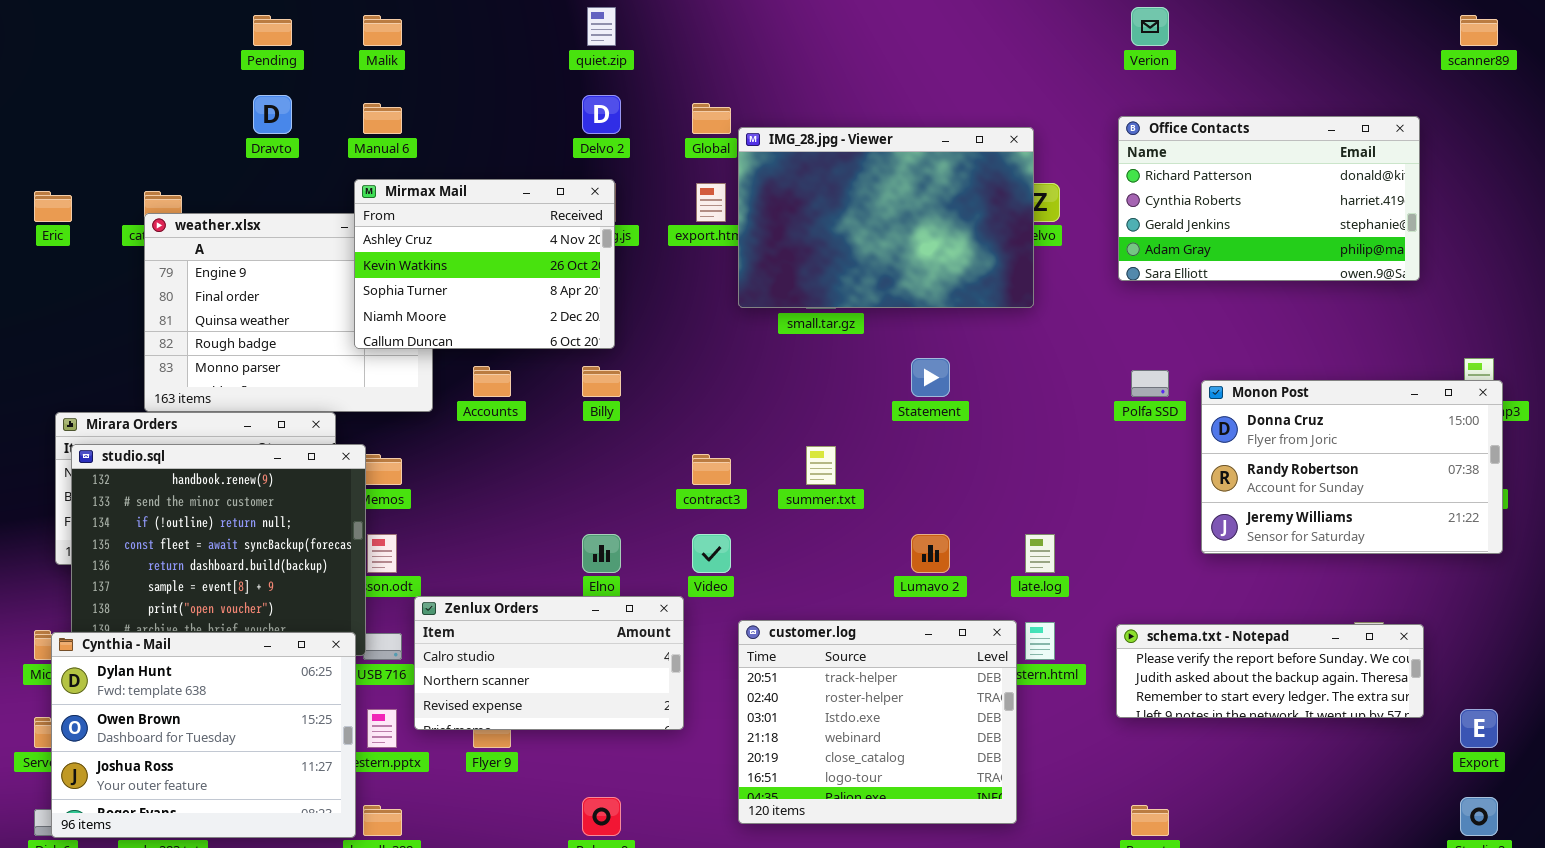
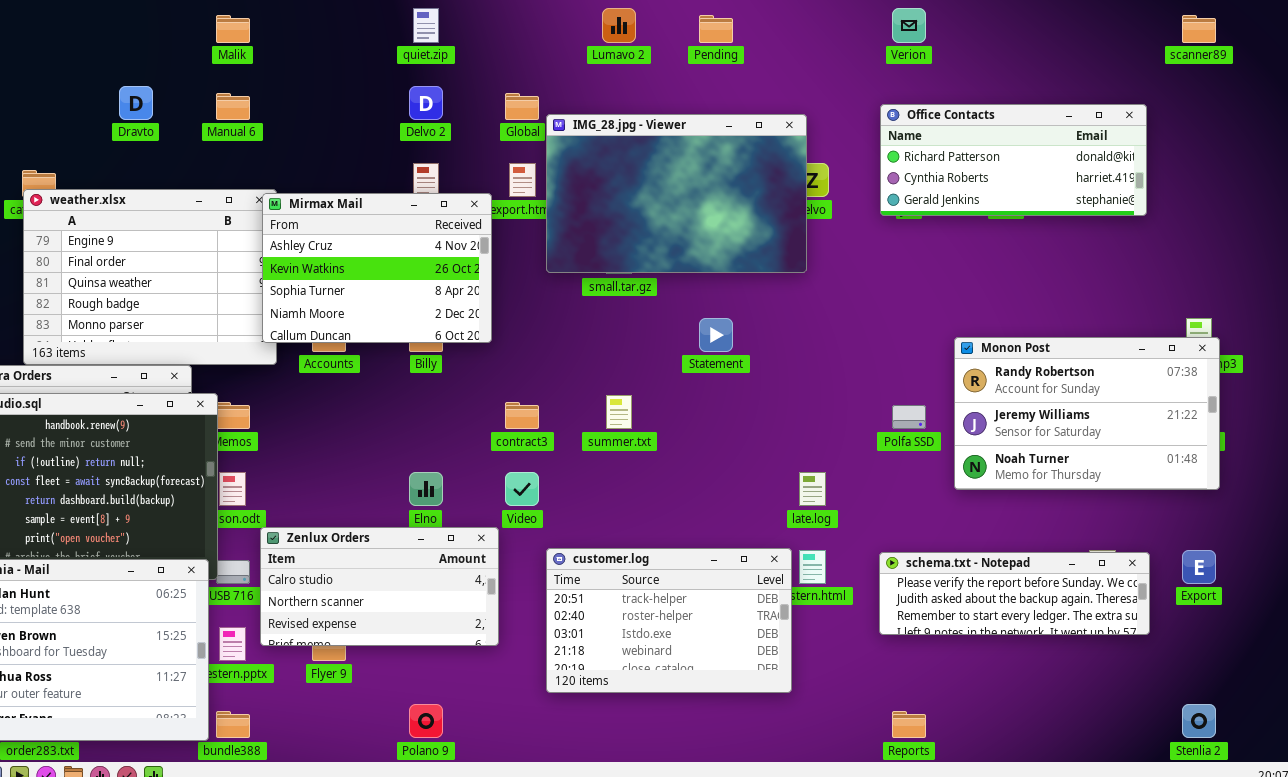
Pending: [253,15,292,46] -> [699,15,733,43], moved
Office Contacts: [1118,116,1420,281] -> [880,104,1147,216], resized
Mirmax Mail: [354,179,615,349] -> [262,193,492,343], moved
Polfa SSD: [1131,370,1169,397] -> [892,405,926,429], moved
Monon Post: [1201,380,1503,554] -> [954,337,1220,490], scrolled down 1 row
Lumavo 2: [911,534,950,573] -> [602,8,636,43], moved
customer.log: [738,620,1017,824] -> [546,548,792,693], resized
Export: [1460,709,1498,748] -> [1182,550,1216,584], moved

